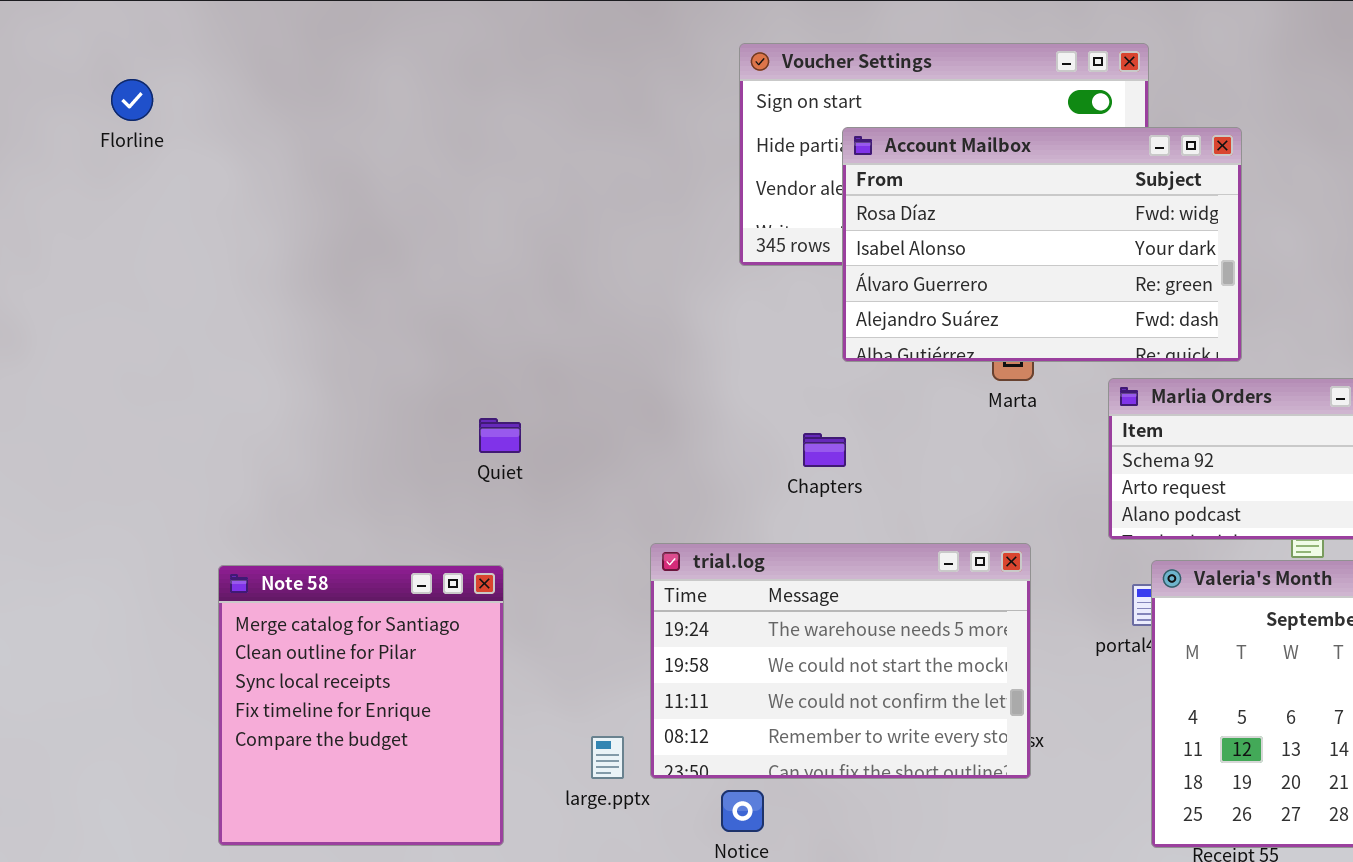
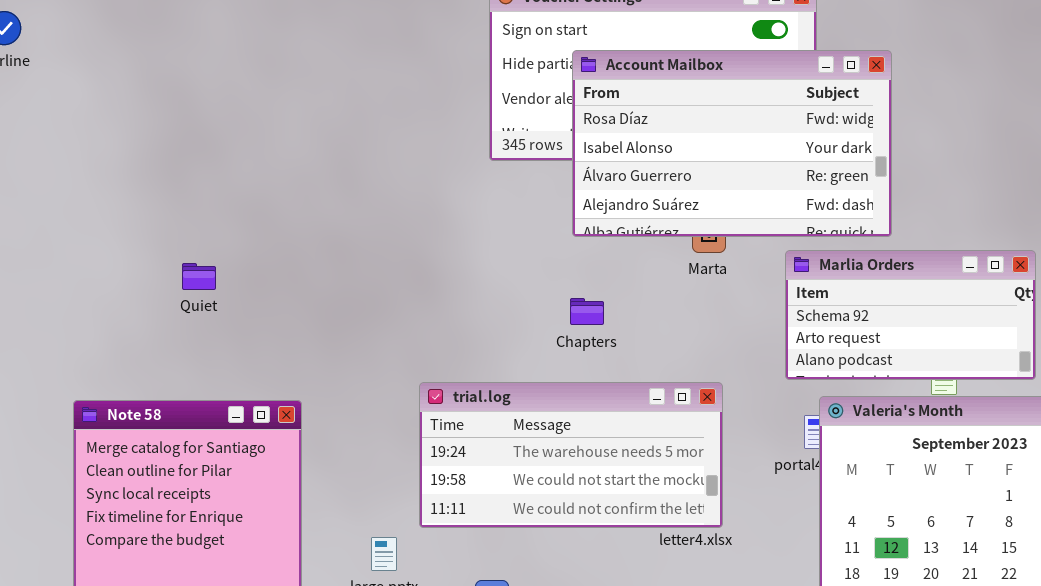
Quiet: [479,418,521,453] -> [182,263,216,290], moved
Chapters: [803,433,846,467] -> [570,298,604,325], moved
trial.log: [650,543,1031,779] -> [419,382,723,528], resized

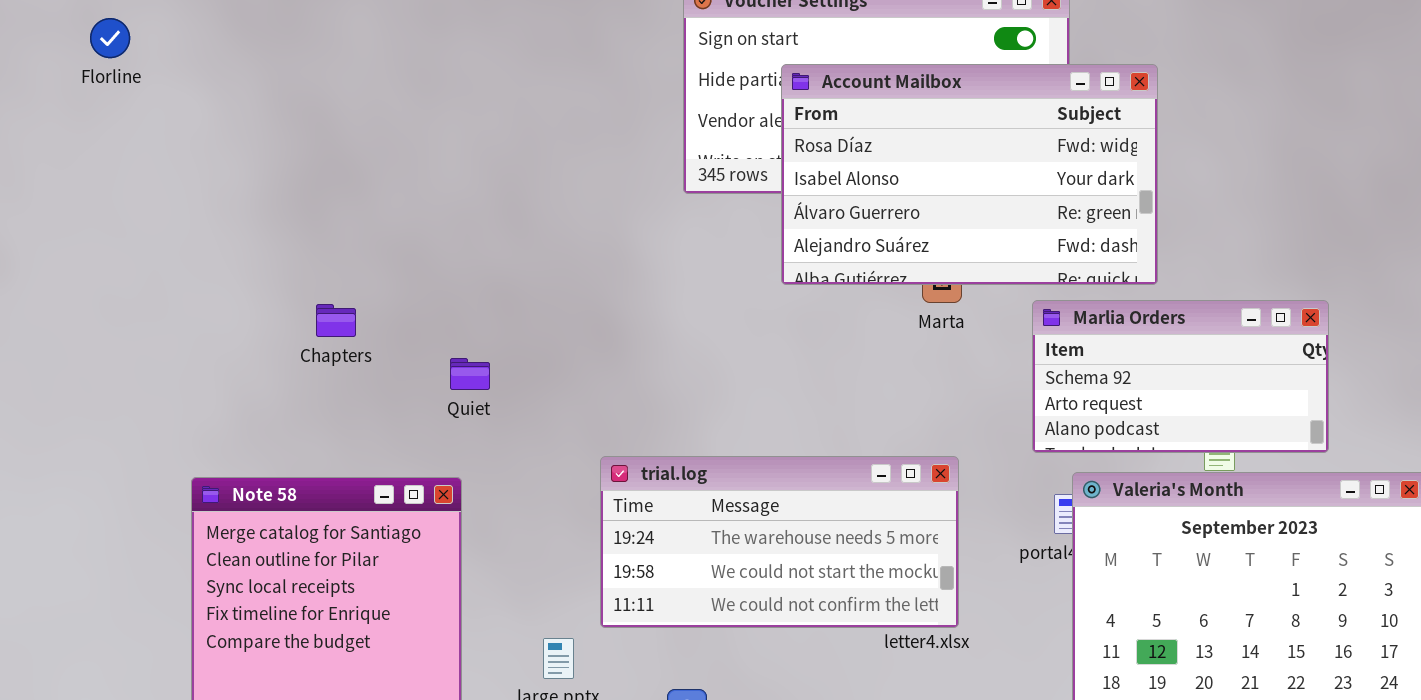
Quiet: [182,263,216,290] -> [450,358,490,390], moved
Chapters: [570,298,604,325] -> [316,304,356,337], moved

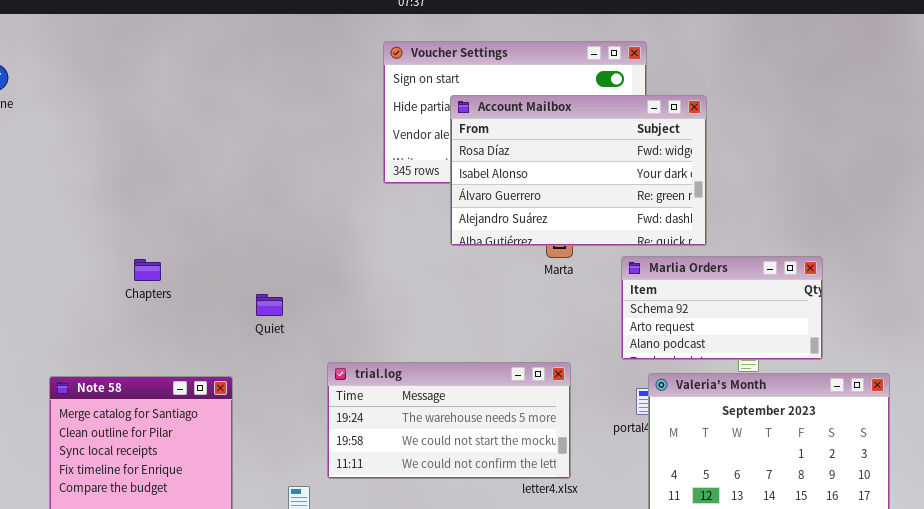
Quiet: [450,358,490,390] -> [256,294,283,316], moved

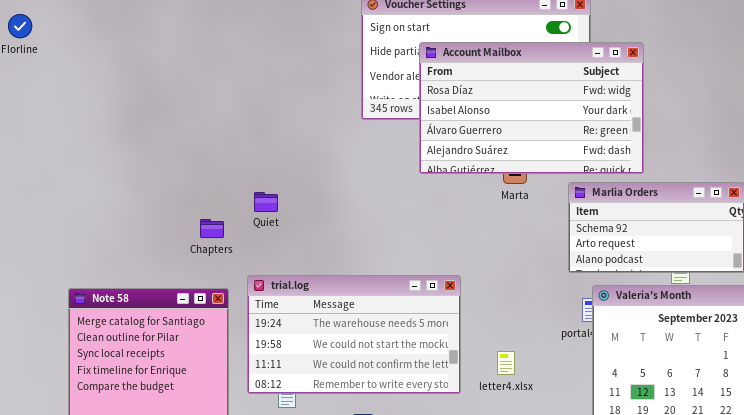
Chapters: [134,259,161,281] -> [200,219,224,238], moved
Quiet: [256,294,283,316] -> [254,192,278,212], moved
trial.log: [327,362,571,479] -> [247,275,461,394], moved, resized

